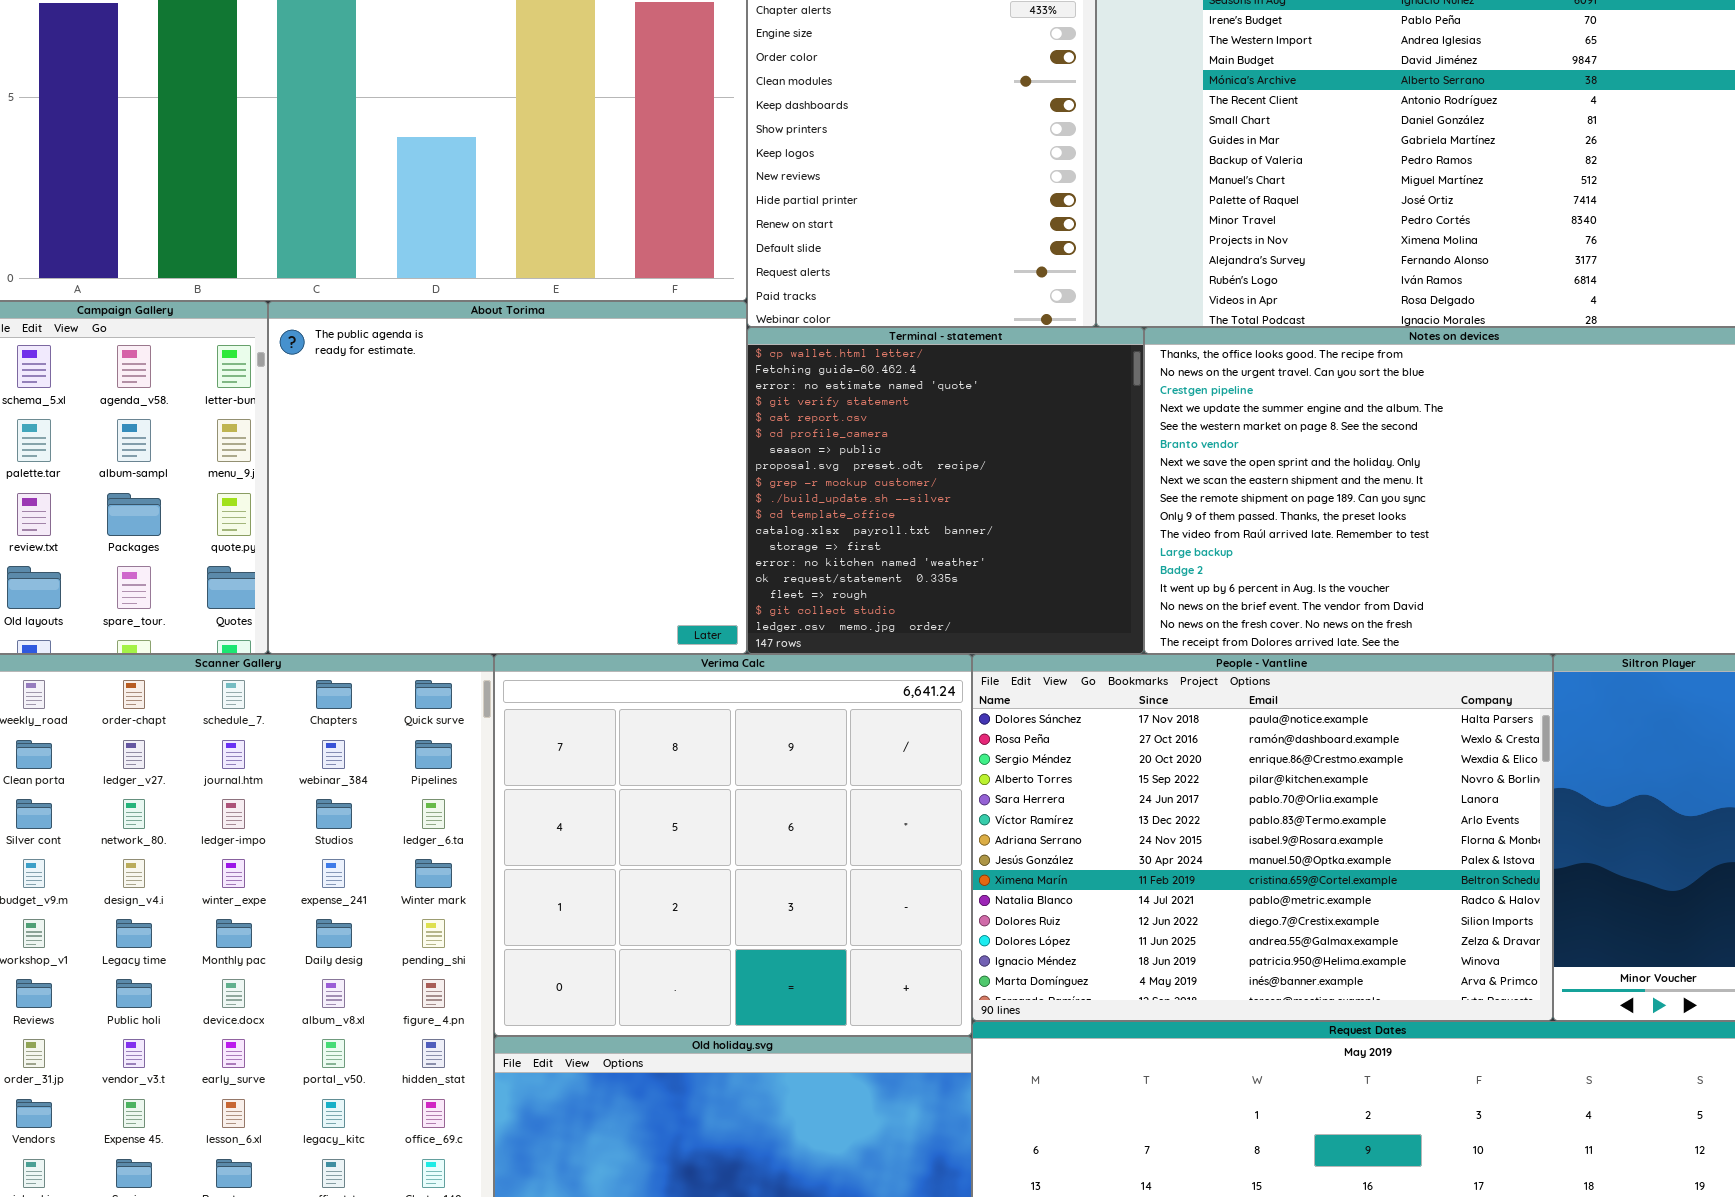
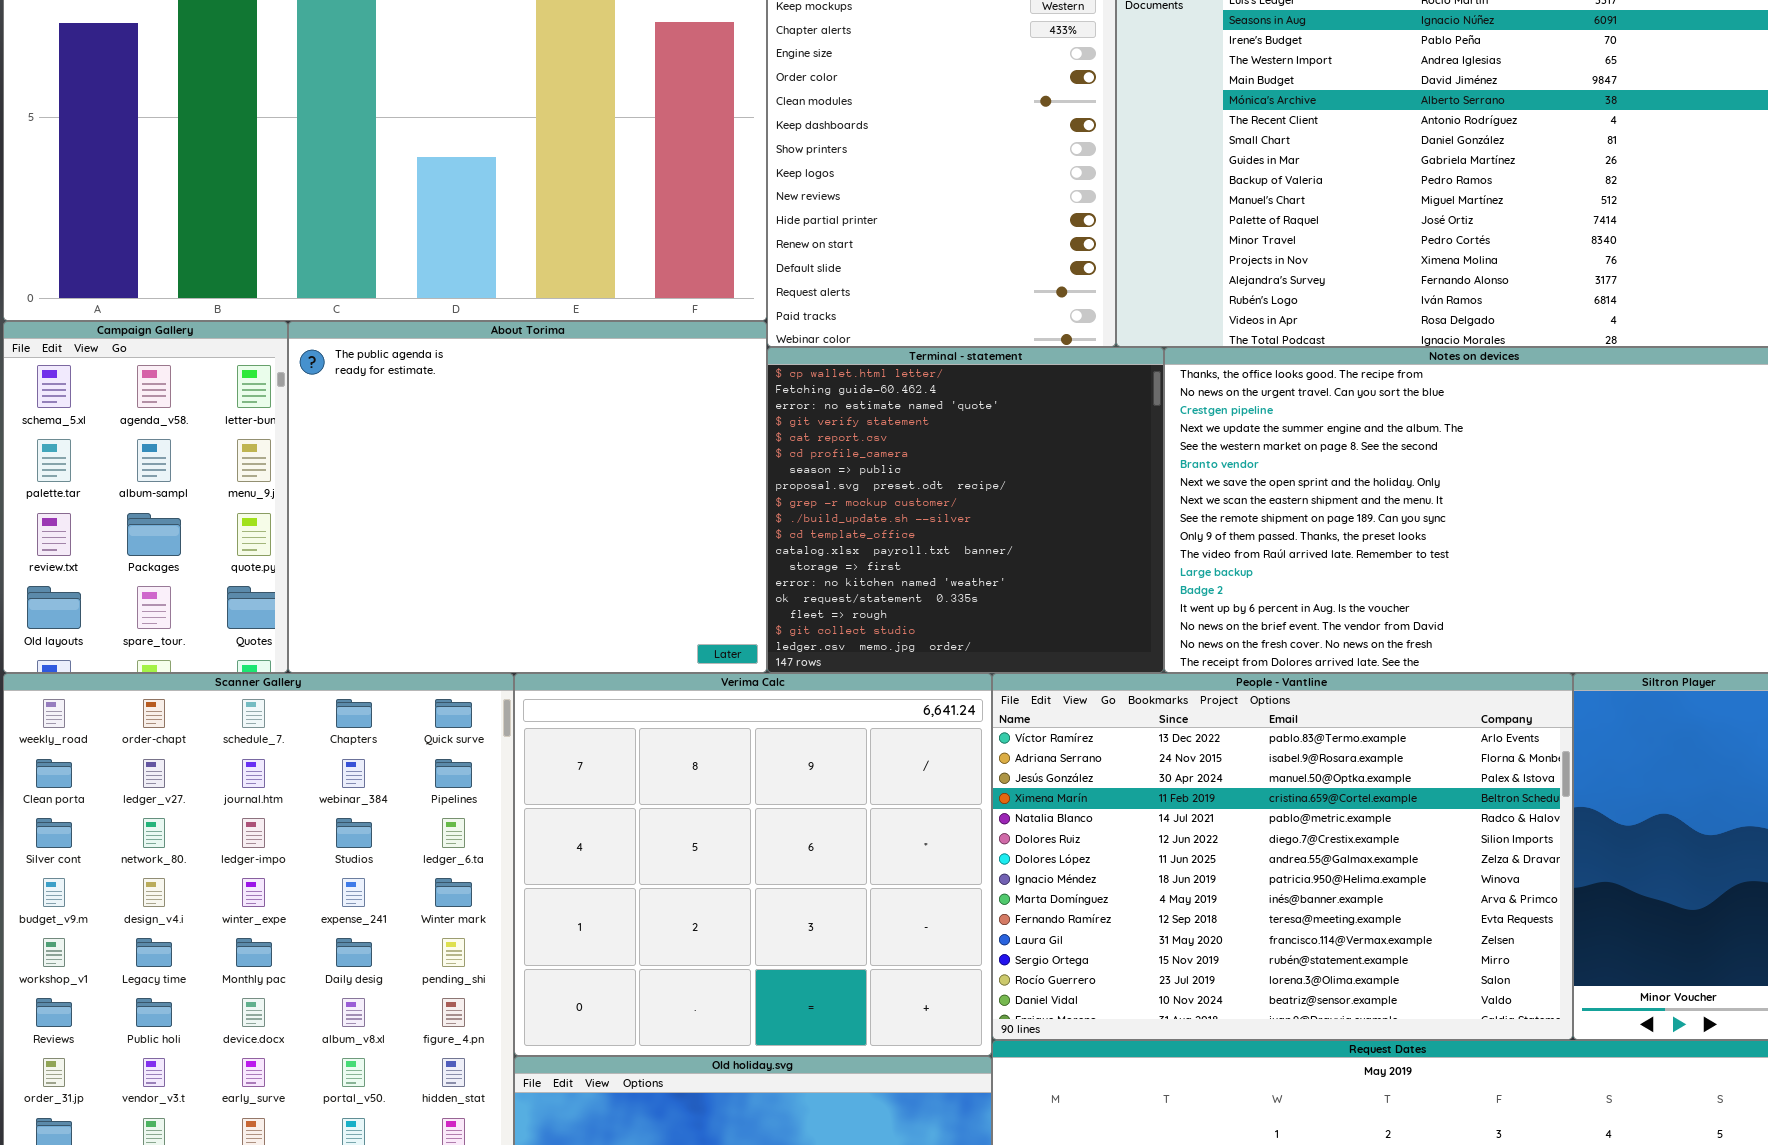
People - Vantline: [972,654,1553,1021] -> [992,673,1573,1040], scrolled down 5 rows

